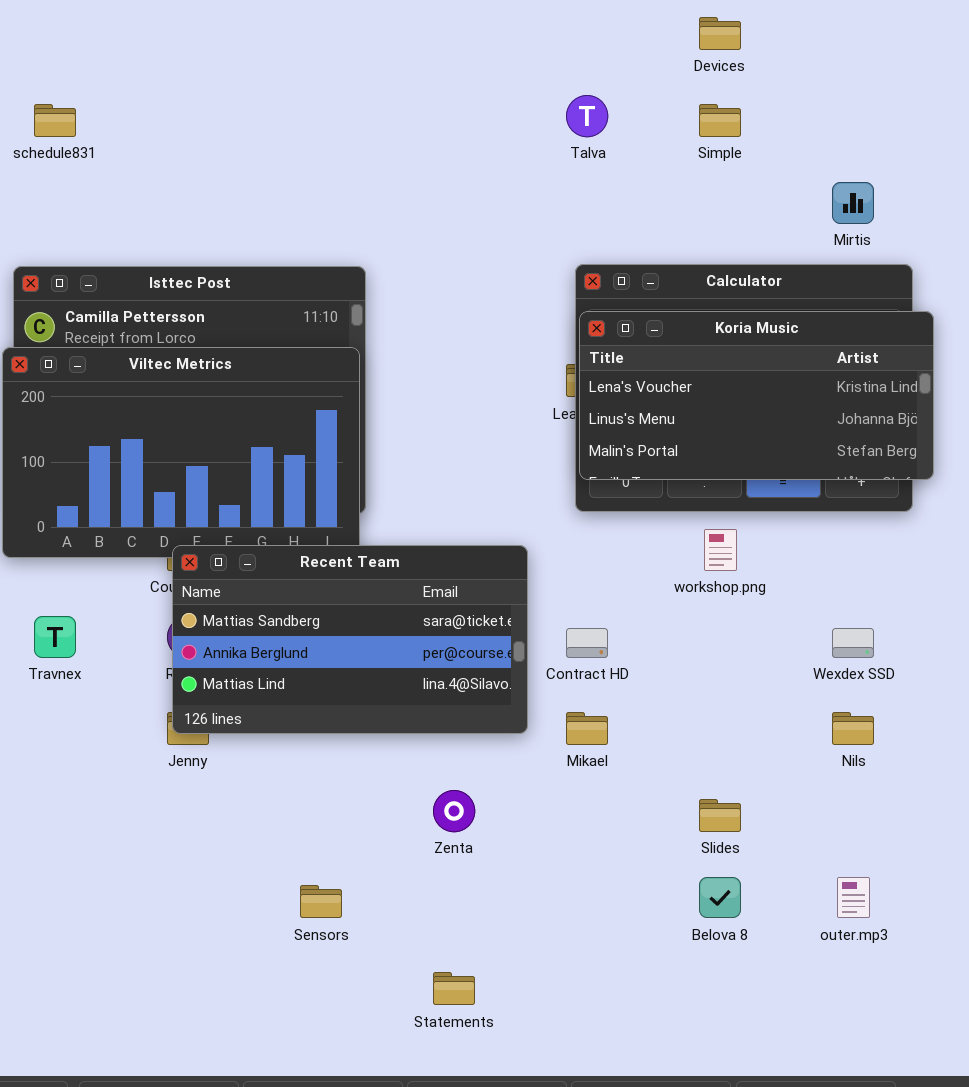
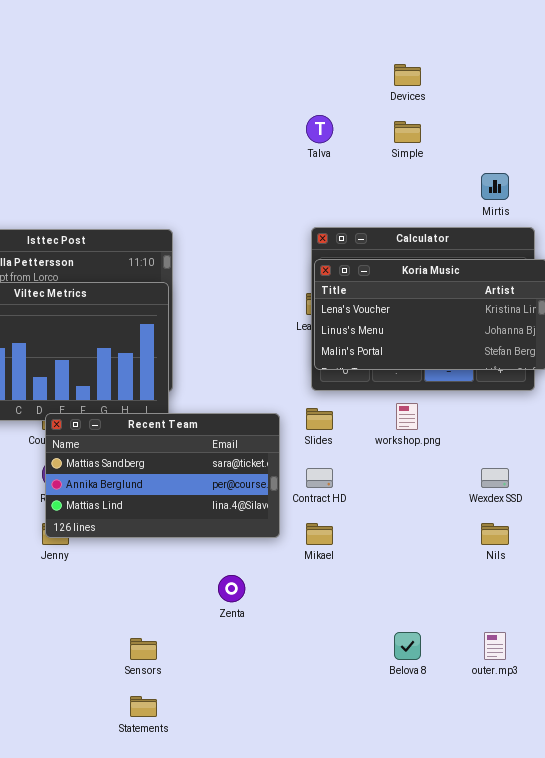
Slides: [699,799,741,832] -> [306,408,333,430], moved
Statements: [433,972,475,1005] -> [130,696,157,717], moved

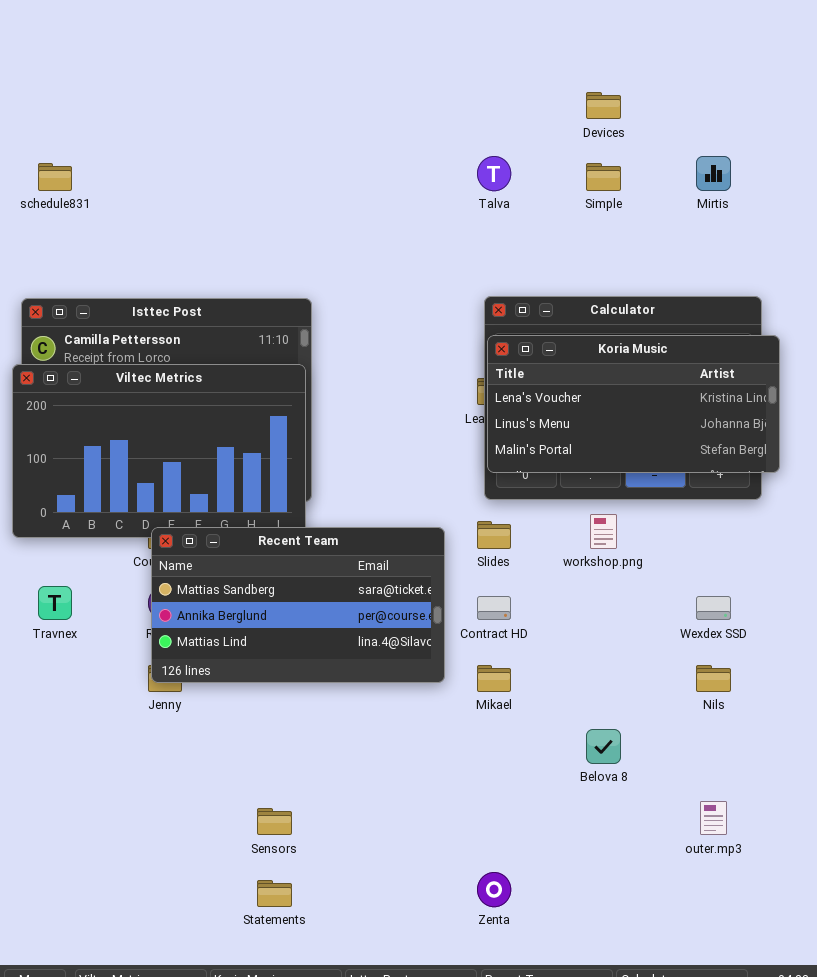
Mirtis: [481,173,509,200] -> [696,156,731,191], moved
Zenta: [218,575,245,602] -> [477,872,511,907], moved
Belova 8: [394,632,421,660] -> [586,729,621,764], moved

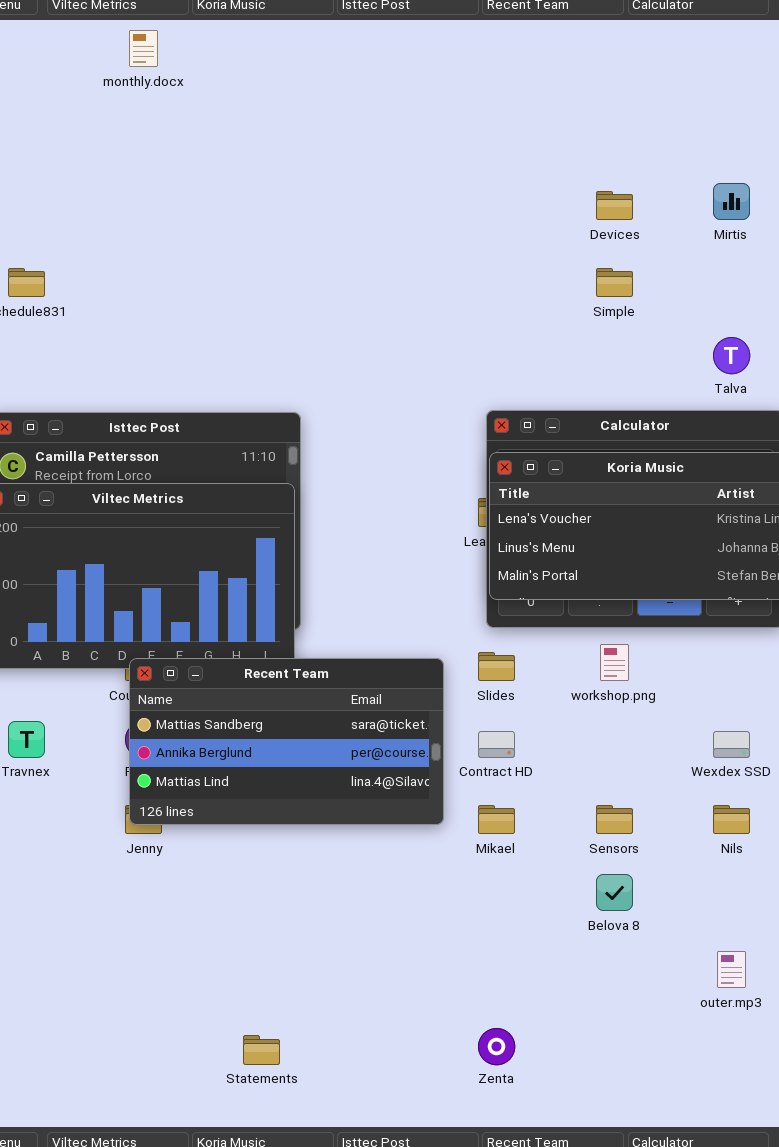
Talva: [477,156,511,191] -> [713,337,750,374], moved
Mirtis: [696,156,731,191] -> [713,183,750,220], moved
Sensors: [257,808,292,835] -> [596,805,633,834], moved

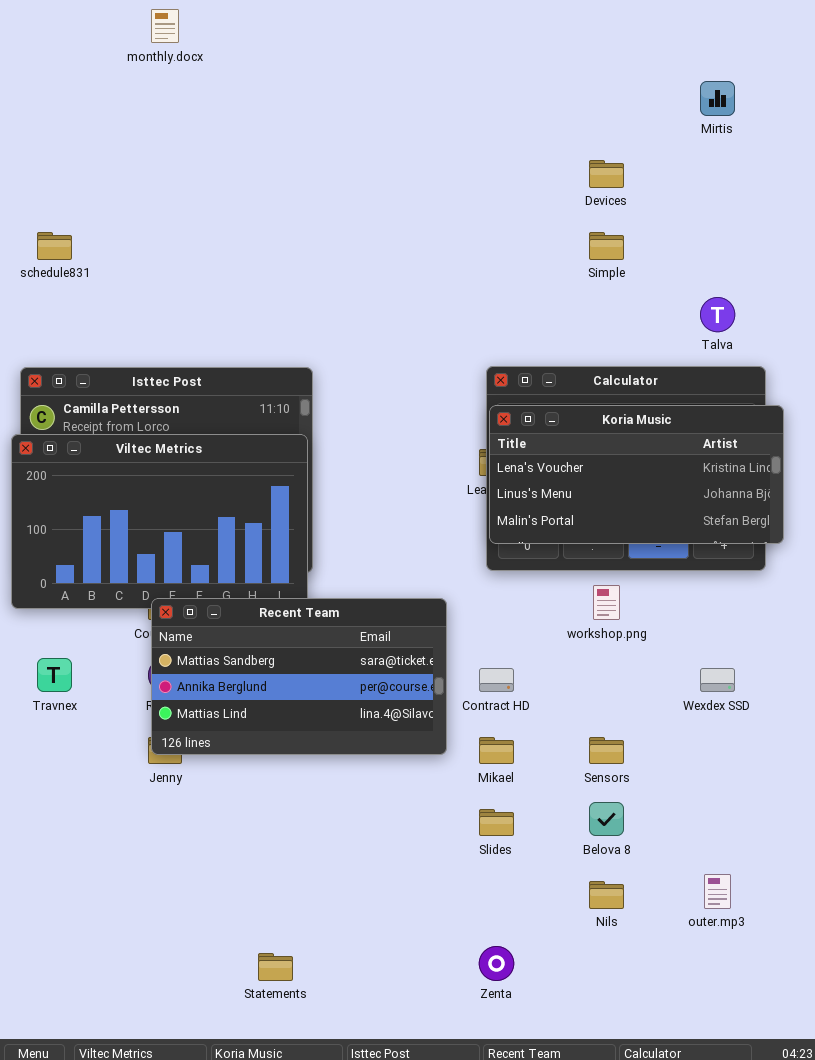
Mirtis: [713,183,750,220] -> [700,81,735,116], moved
Slides: [478,652,515,681] -> [479,809,514,836], moved
Nils: [713,805,750,834] -> [589,881,624,909], moved

